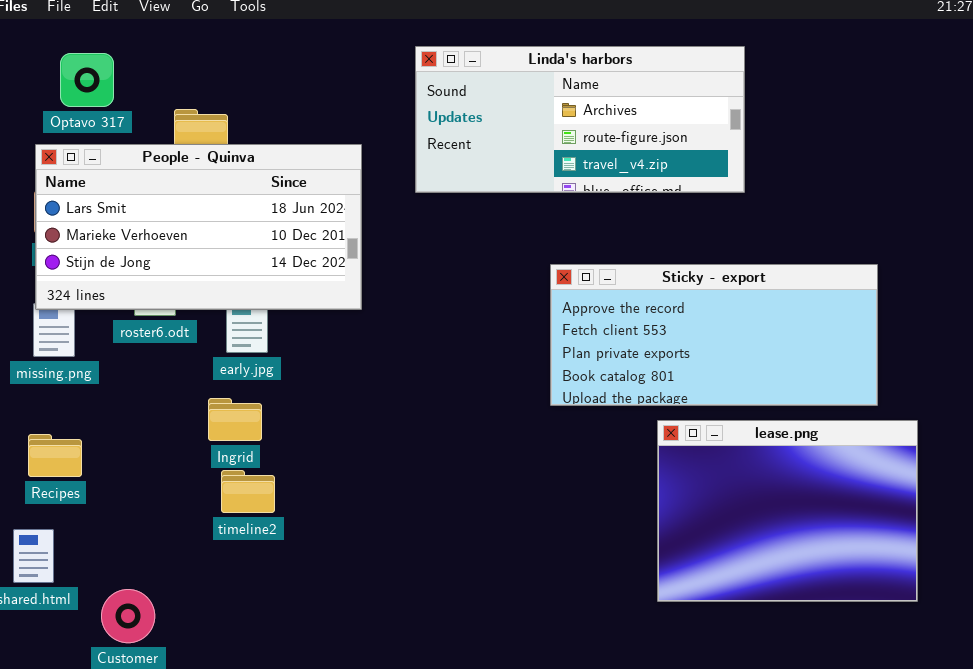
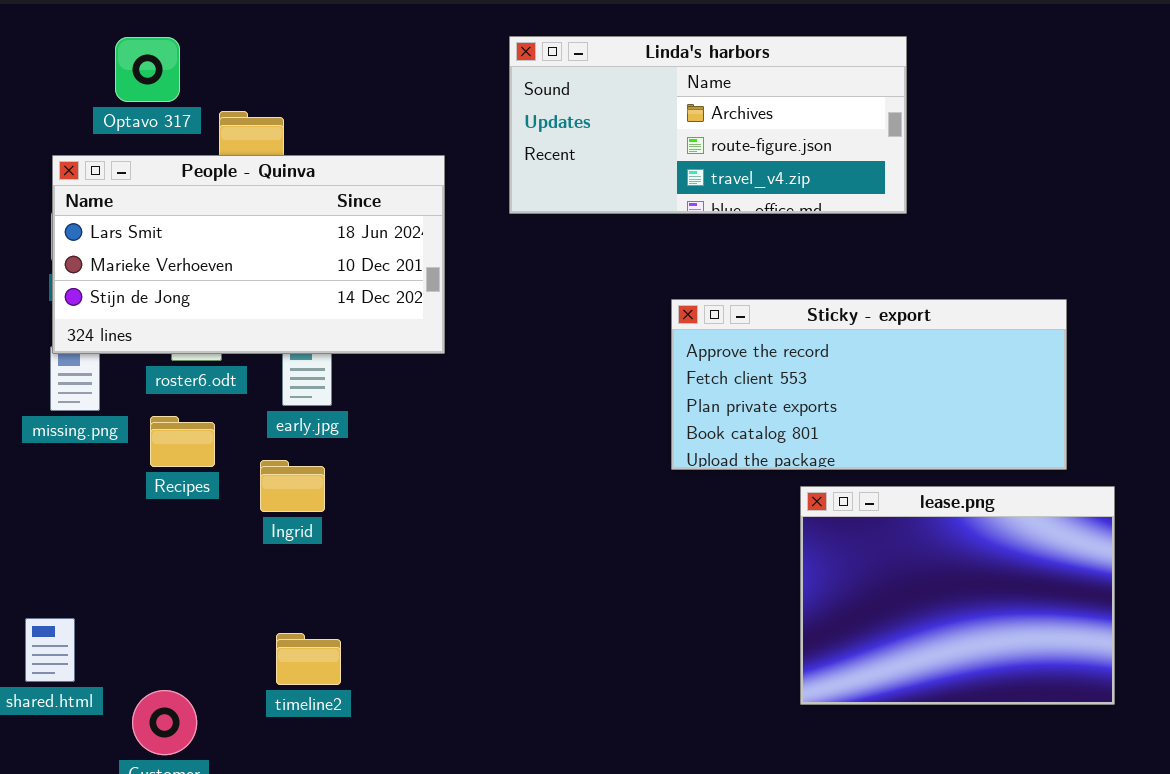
Optavo 317: [60,53,114,107] -> [115,37,180,102], moved
Recipes: [28,434,82,477] -> [150,416,215,467], moved
timeline2: [221,470,275,513] -> [276,633,341,685], moved

